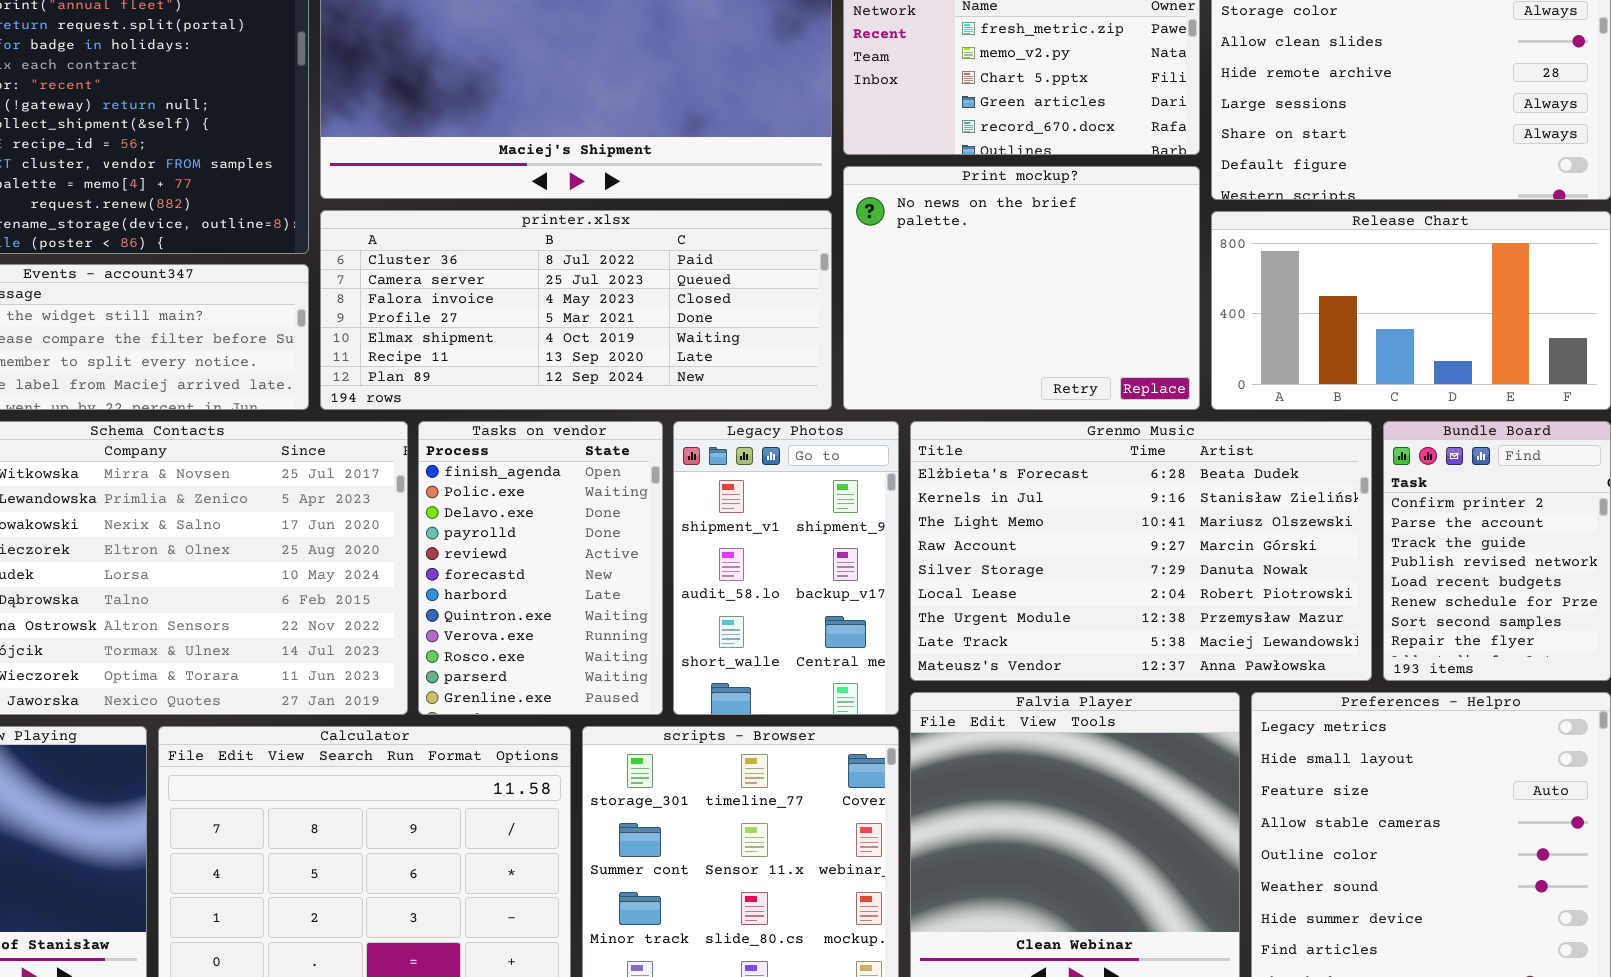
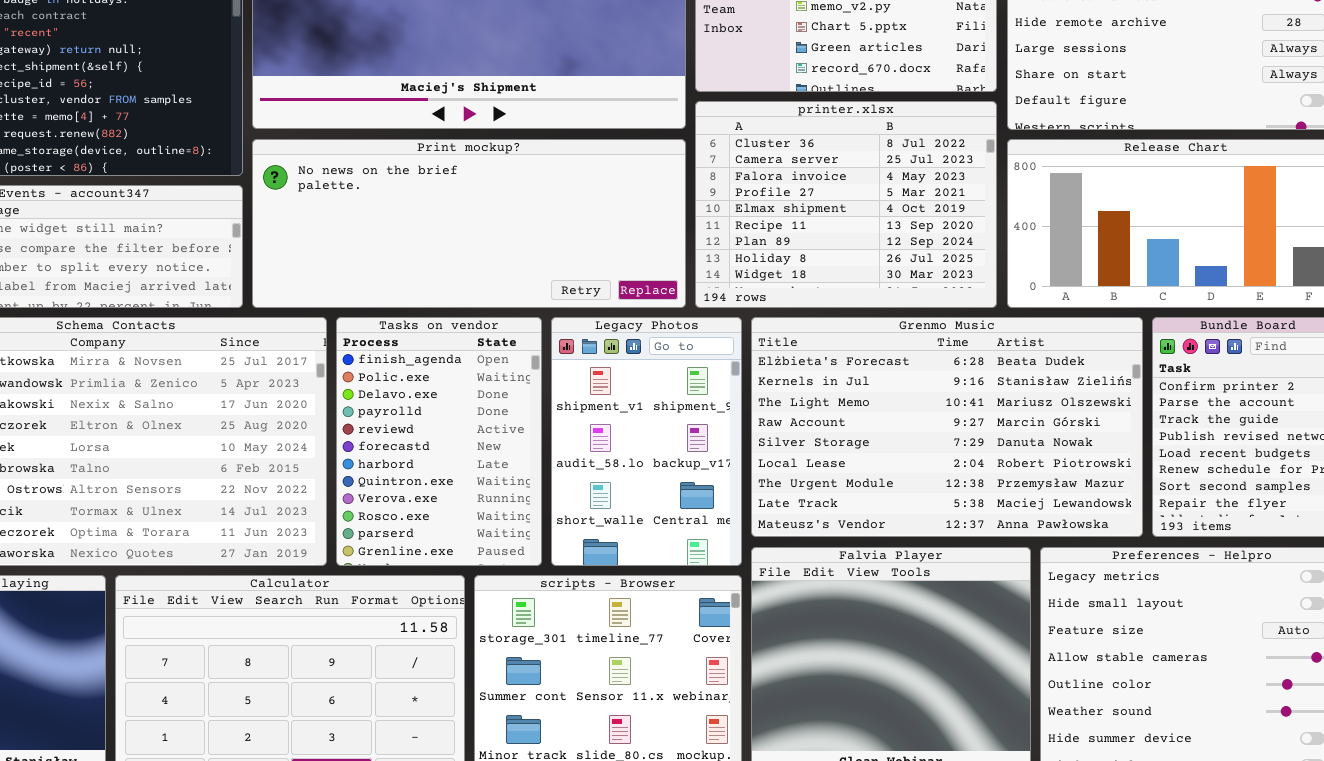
Print mockup?: [843,166,1200,410] -> [252,139,686,308], moved, resized
printer.xlsx: [320,210,832,410] -> [695,101,997,308], moved, resized

